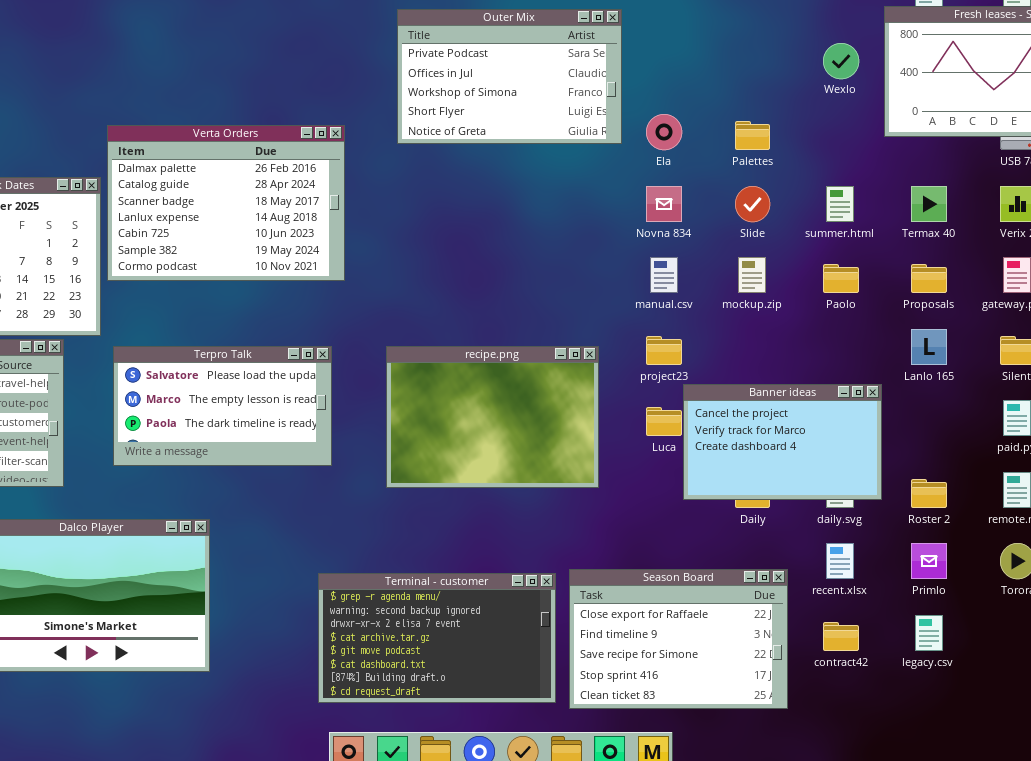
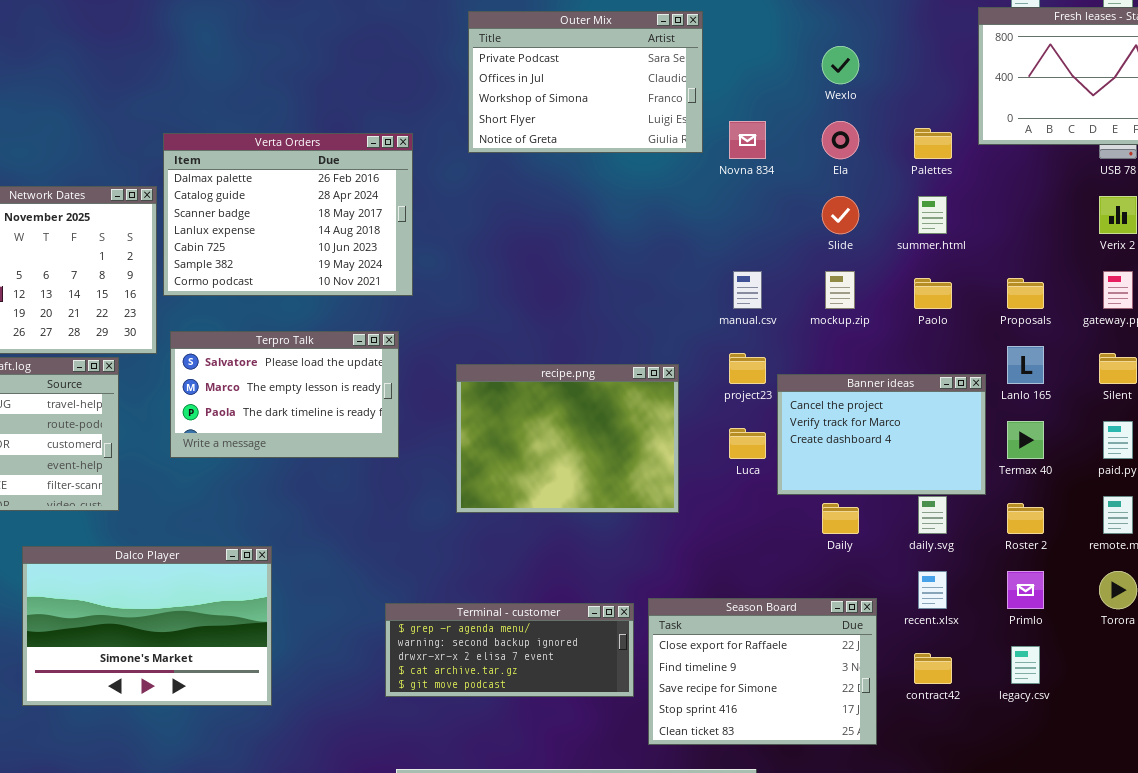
Wexlo: [823,43,859,79] -> [822,46,859,84], moved
Ela: [646,114,682,150] -> [822,121,859,159], moved
Palettes: [735,121,770,150] -> [914,128,952,159], moved
Novna 834: [646,186,682,222] -> [729,121,766,159], moved
Termax 40: [911,186,947,222] -> [1007,421,1044,459], moved
Terpro Talk: [113,346,332,466] -> [170,331,399,458], moved
Banner ideas: [683,384,882,500] -> [777,374,986,495], moved
Terminal - customer: [318,573,556,703] -> [385,603,634,697], resized

